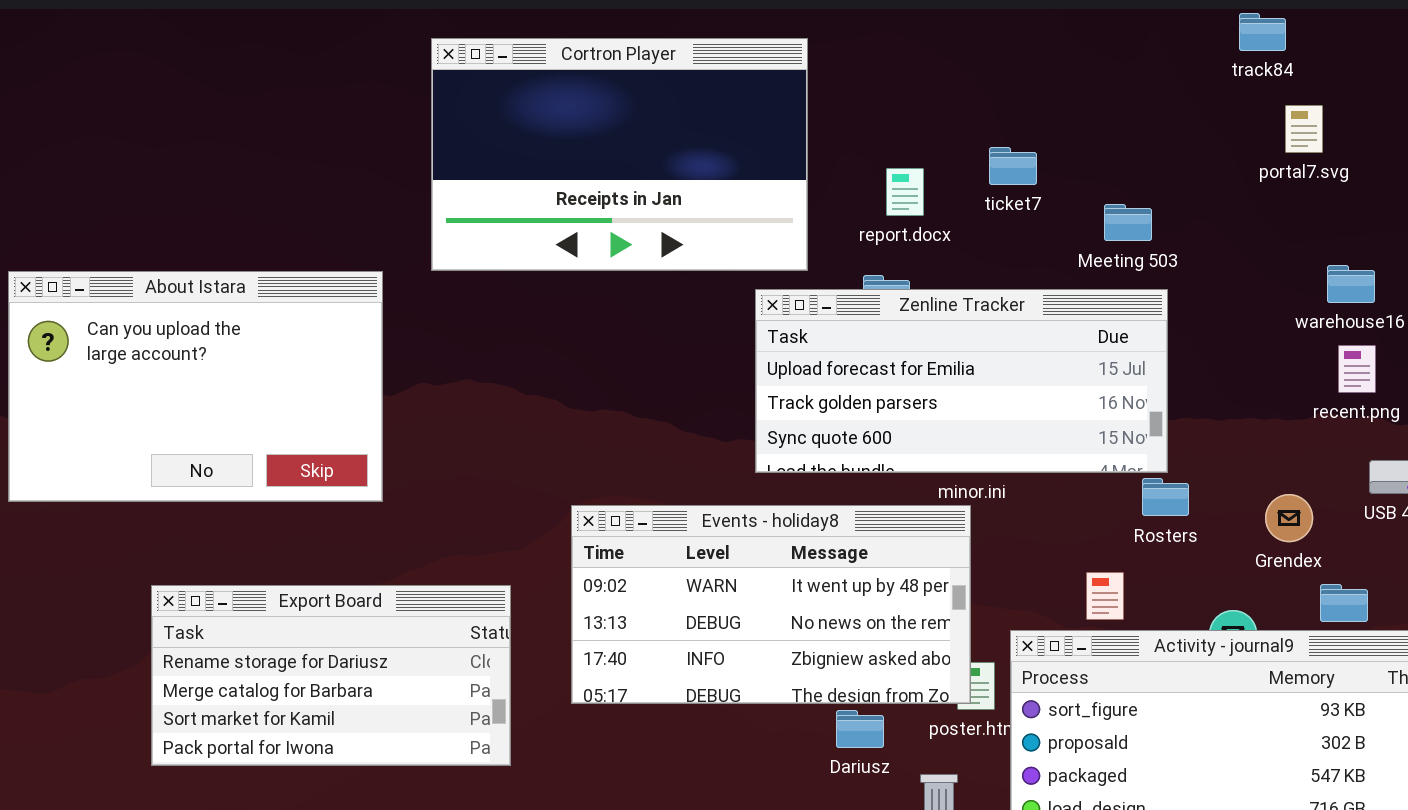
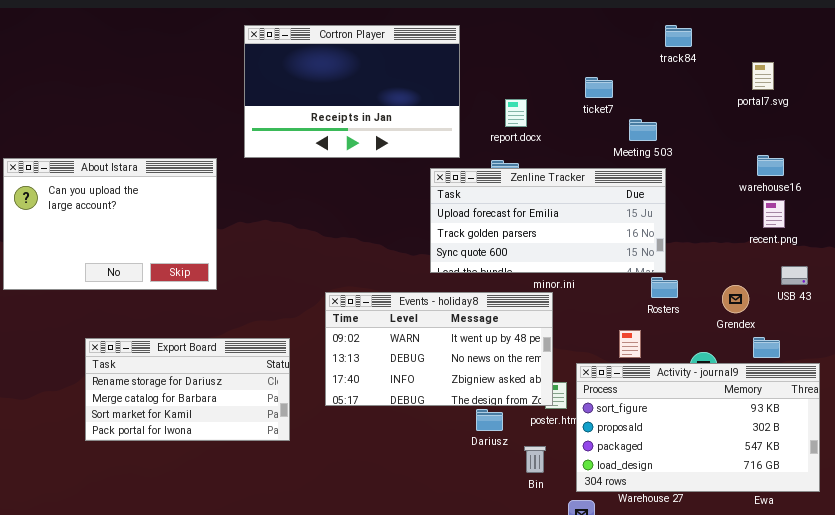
track84: [1239,13,1286,51] -> [665,25,692,47], moved
portal7.svg: [1285,105,1323,153] -> [752,62,774,90], moved
ticket7: [989,147,1037,185] -> [585,77,613,98], moved

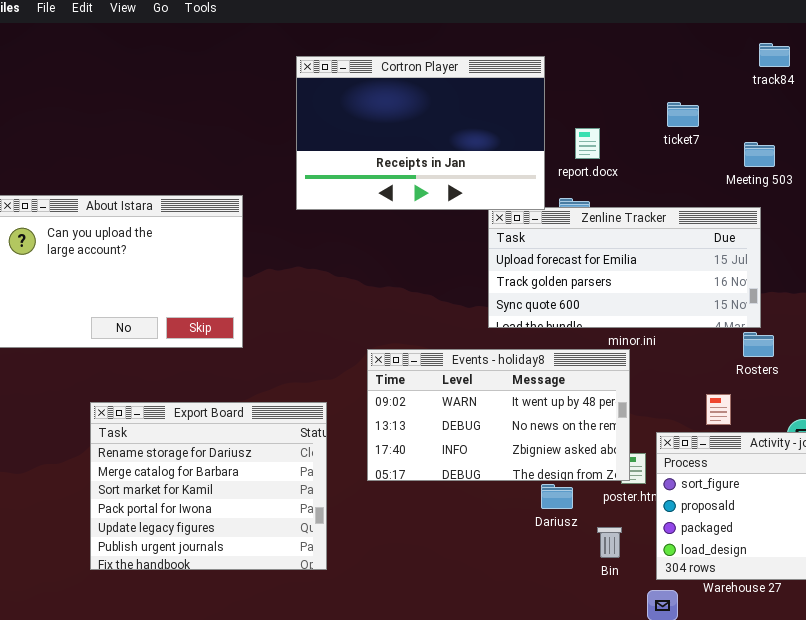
Cortron Player: [244,25,460,158] -> [296,56,545,210], moved
Meeting 503: [629,119,657,141] -> [744,142,775,167], moved
Export Board: [85,338,290,441] -> [90,402,327,570], resized

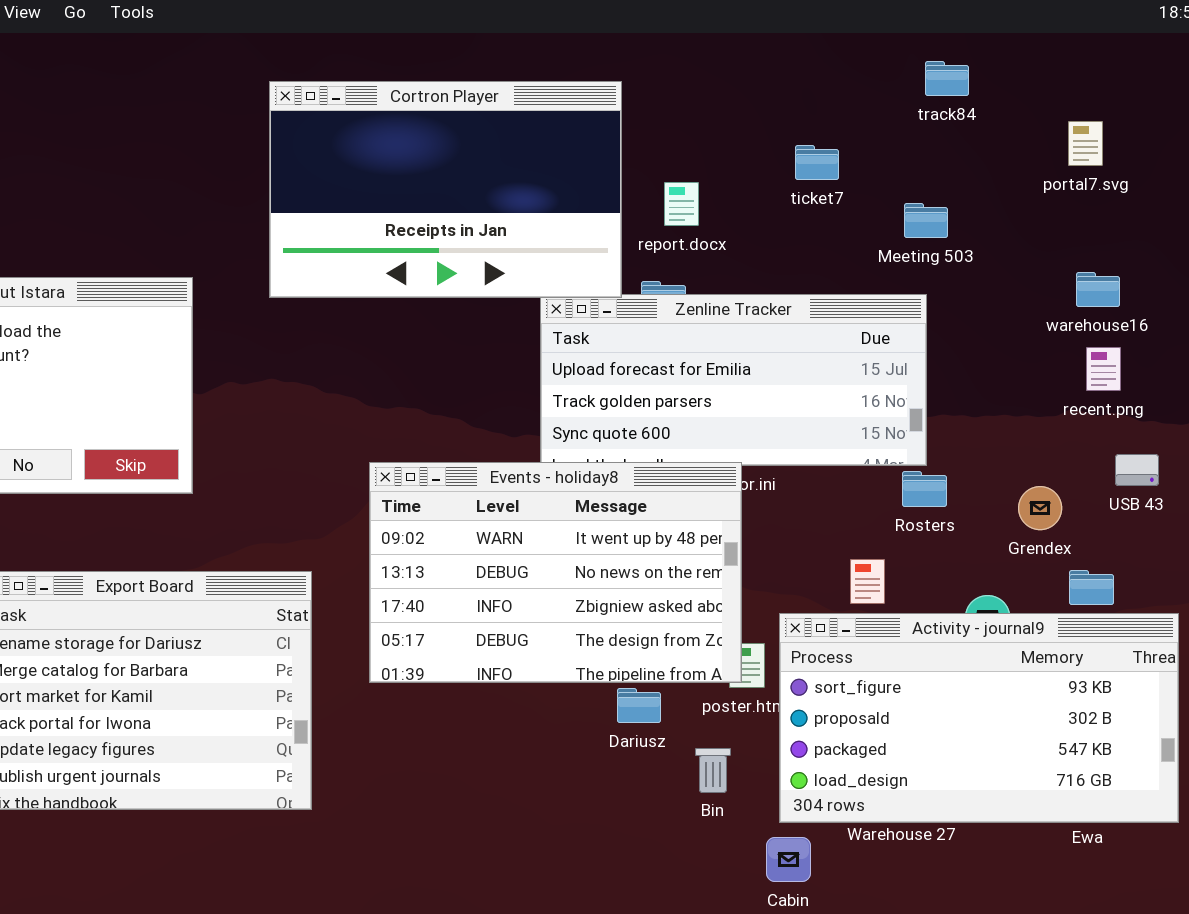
Events - holiday8: [367,349,630,481] -> [369,462,742,683], resized

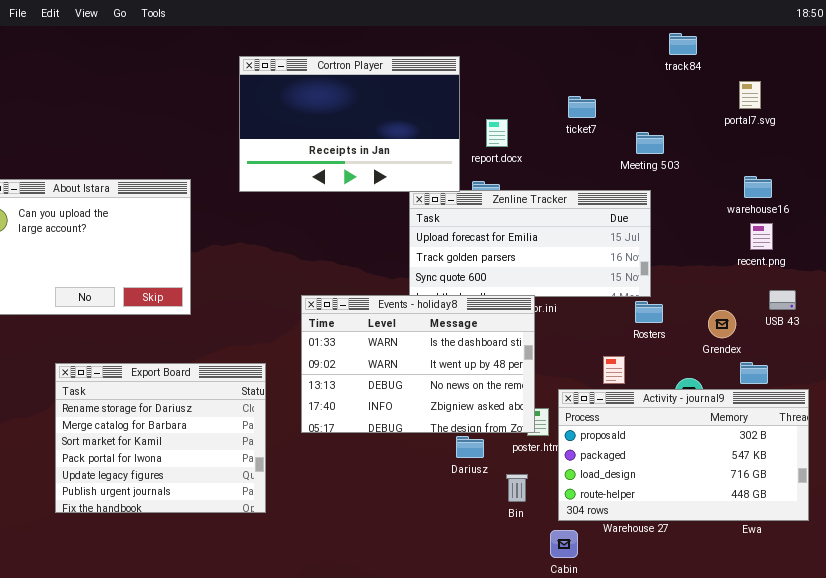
track84: [925,61,969,96] -> [669,33,697,55], moved
Events - holiday8: [369,462,742,683] -> [301,295,535,433], scrolled up 1 row
Activity - journal9: [779,613,1179,823] -> [558,389,809,521], scrolled down 1 row

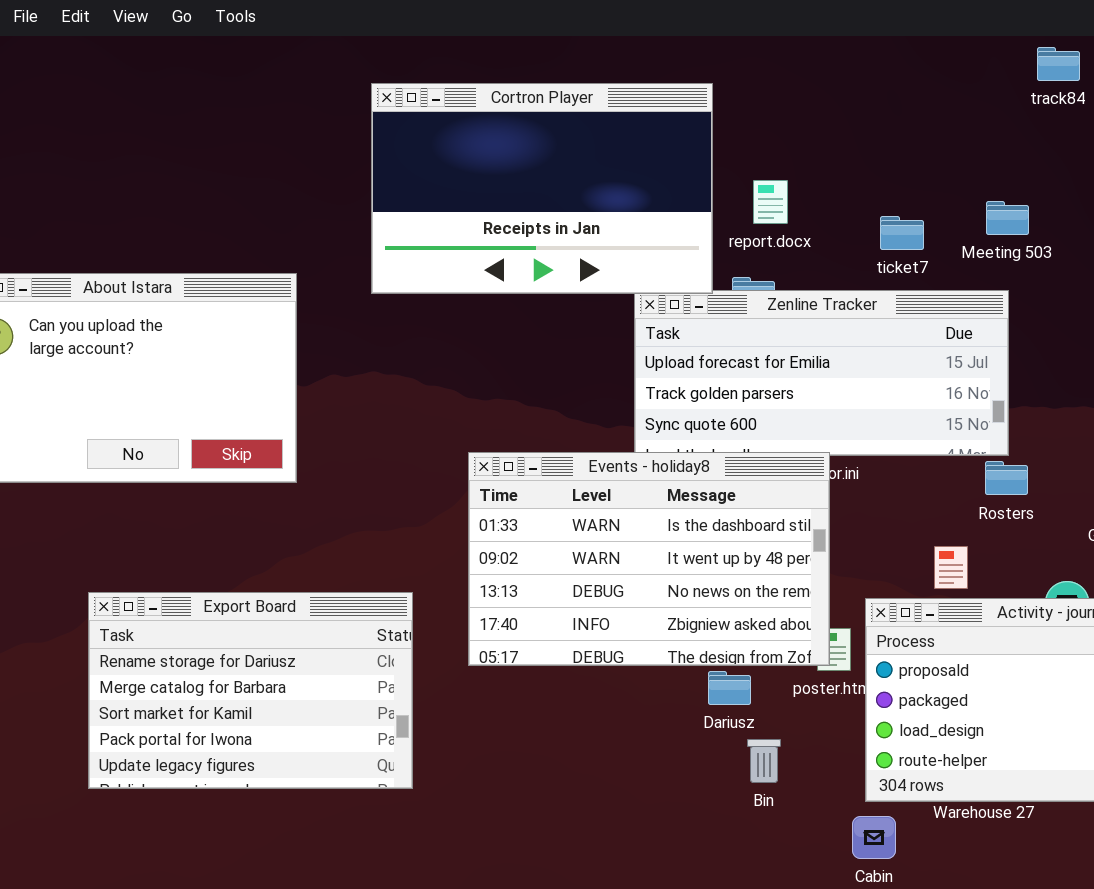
ticket7: [568,96,596,118] -> [880,216,924,250], moved
Export Board: [55,363,266,513] -> [88,592,413,789], resized
Bin: [506,474,528,502] -> [747,739,781,783], moved

